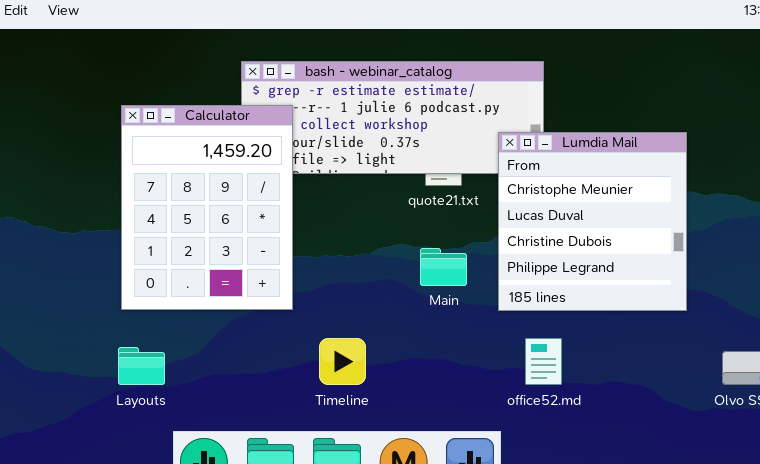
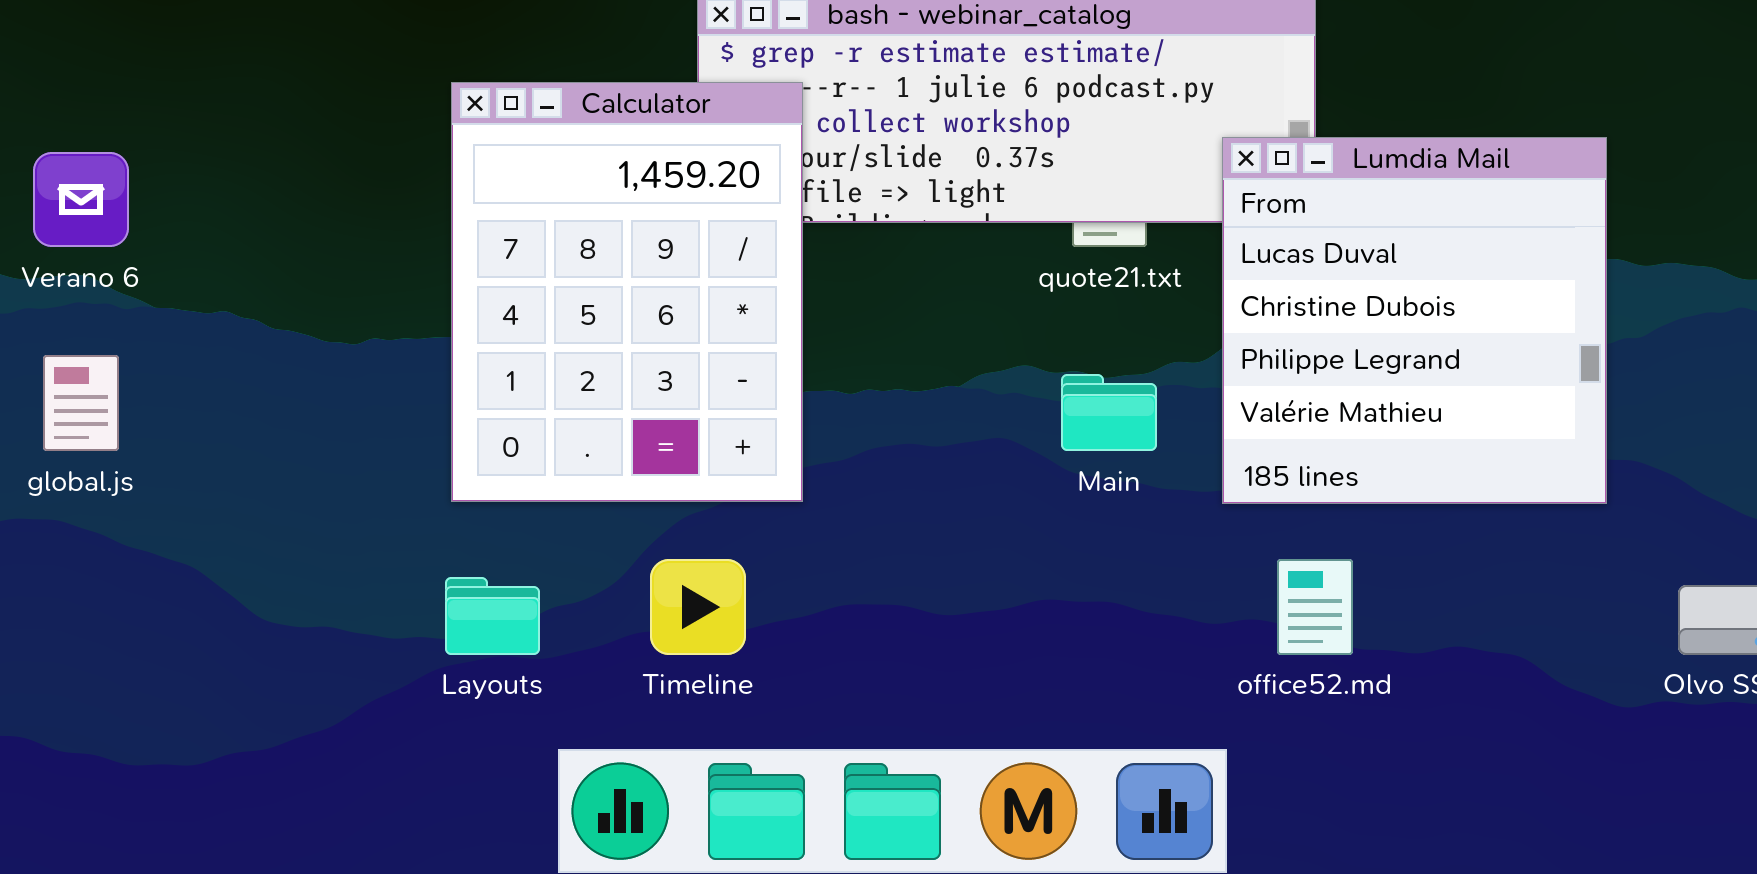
Lumdia Mail: [498,132,687,311] -> [1222,137,1607,504], scrolled down 1 row
Timeline: [319,338,366,385] -> [650,559,746,655], moved

